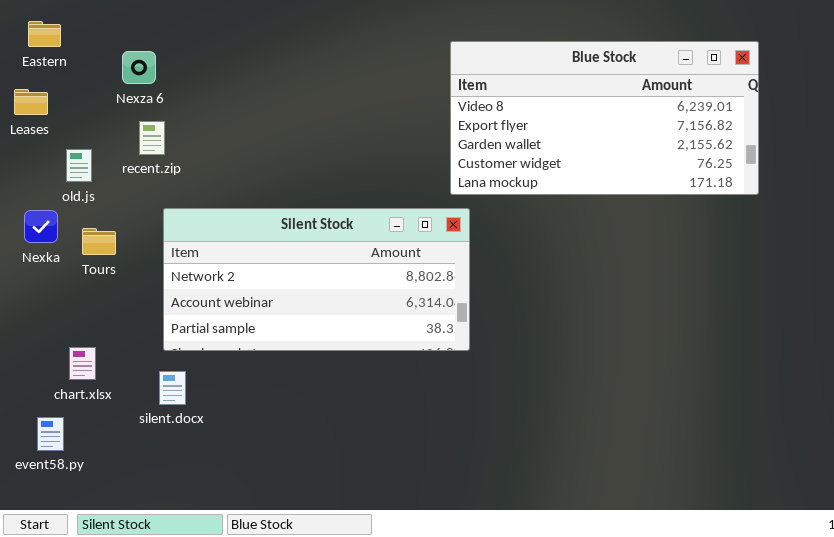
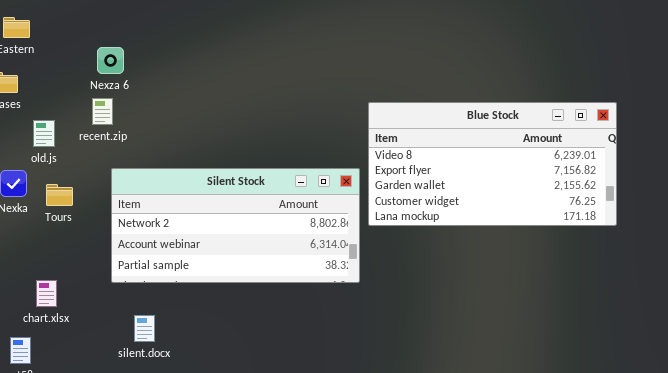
Blue Stock: [450,41,759,195] -> [368,102,617,226], moved
Nexza 6: [122,51,156,84] -> [97,47,124,74], moved
silent.docx: [159,371,186,405] -> [134,315,155,342], moved

